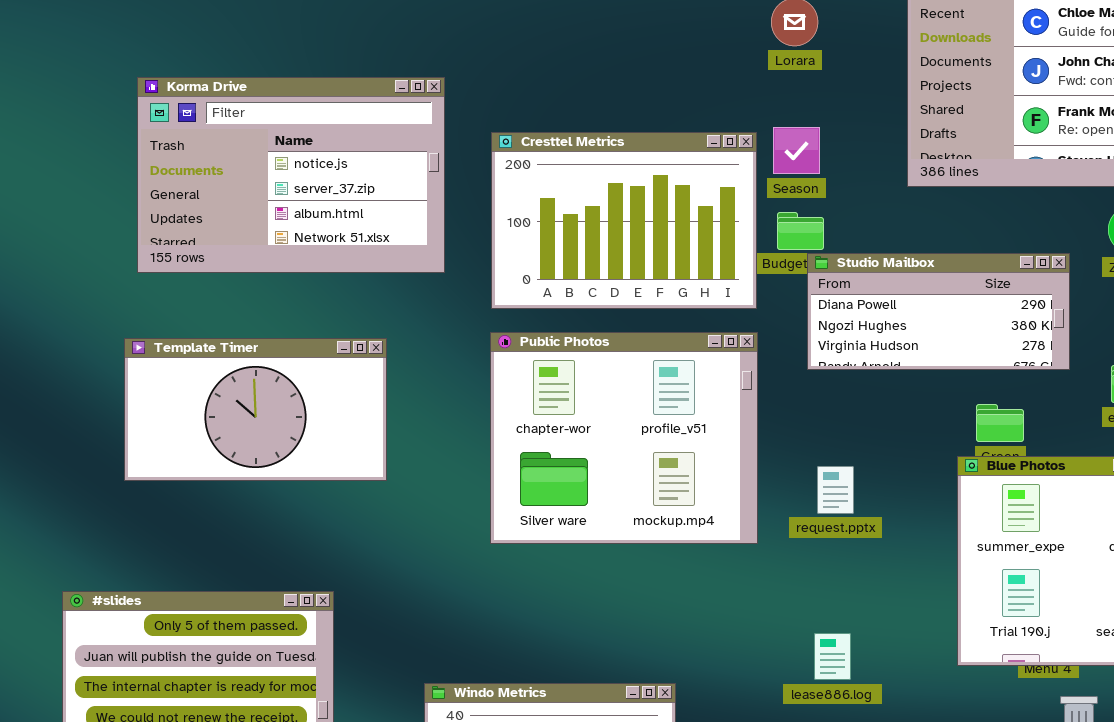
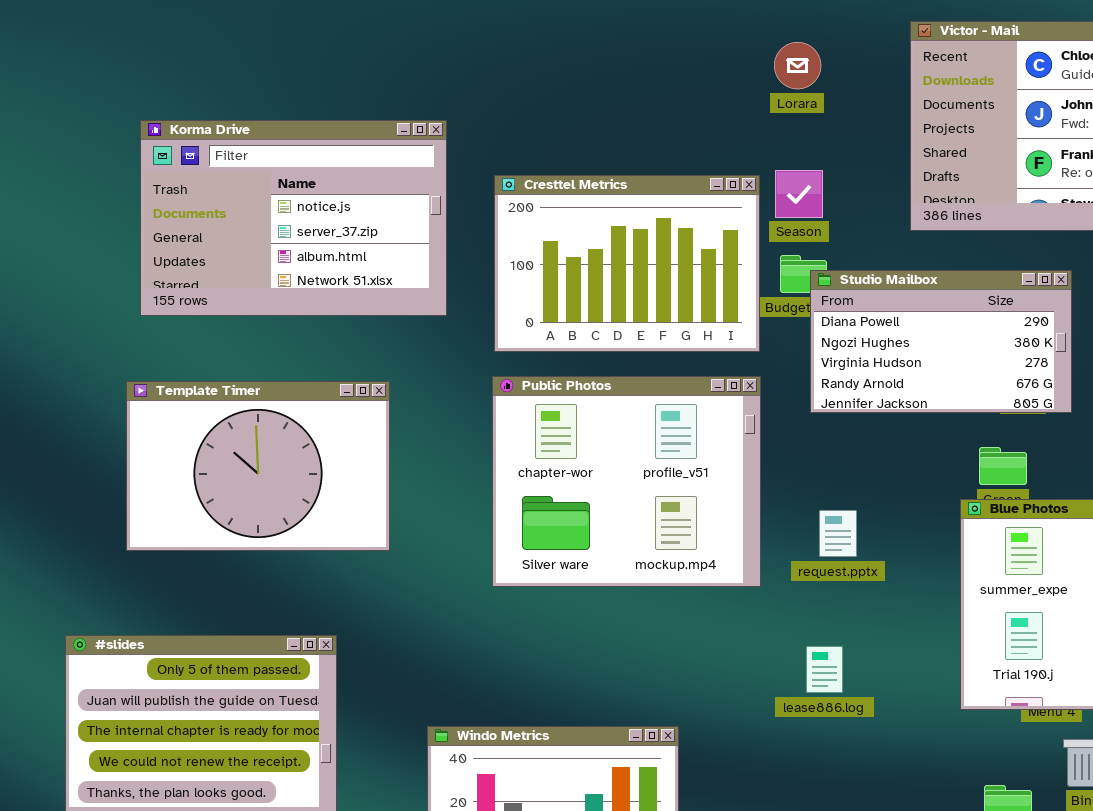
Studio Mailbox: [807,253,1070,370] -> [810,270,1072,413], resized
Template Timer: [124,338,387,481] -> [126,381,390,551], resized
lease886.log: [814,633,851,680] -> [806,646,843,693], moved

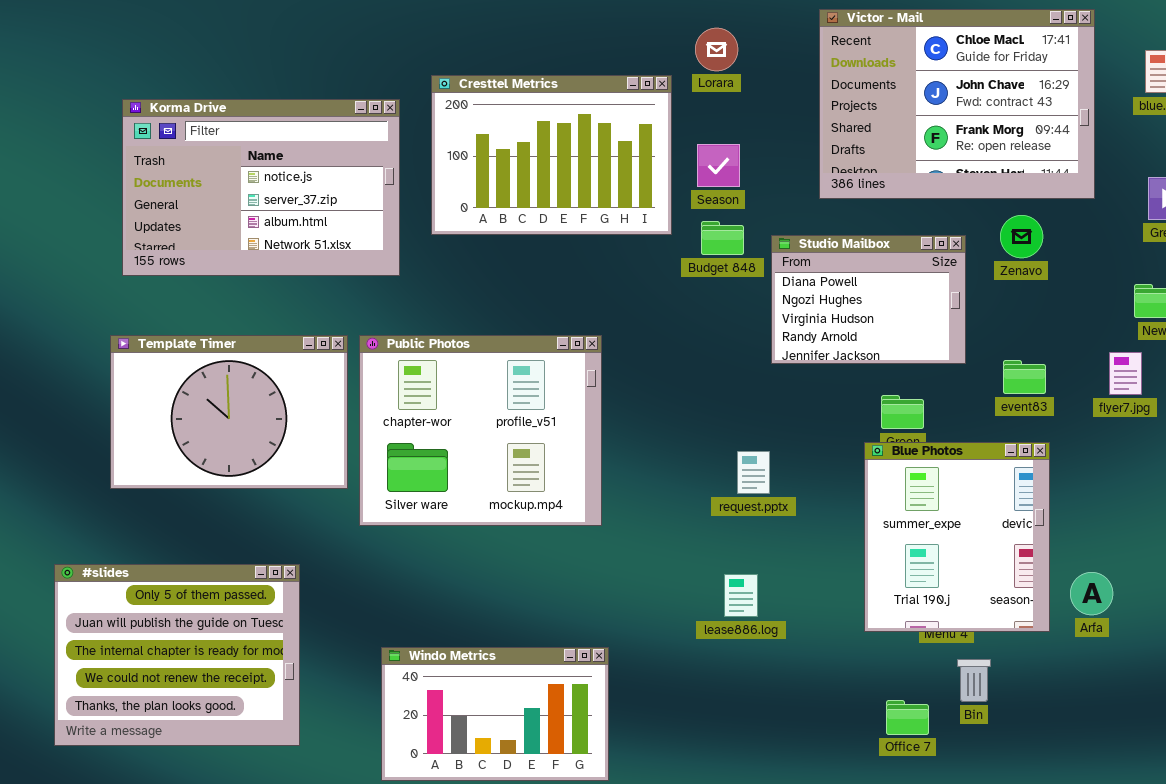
Cresttel Metrics: [494,175,760,352] -> [431,75,672,235], moved
Studio Mailbox: [810,270,1072,413] -> [771,235,966,364], resized
Public Photos: [492,376,761,587] -> [359,335,602,526], moved

